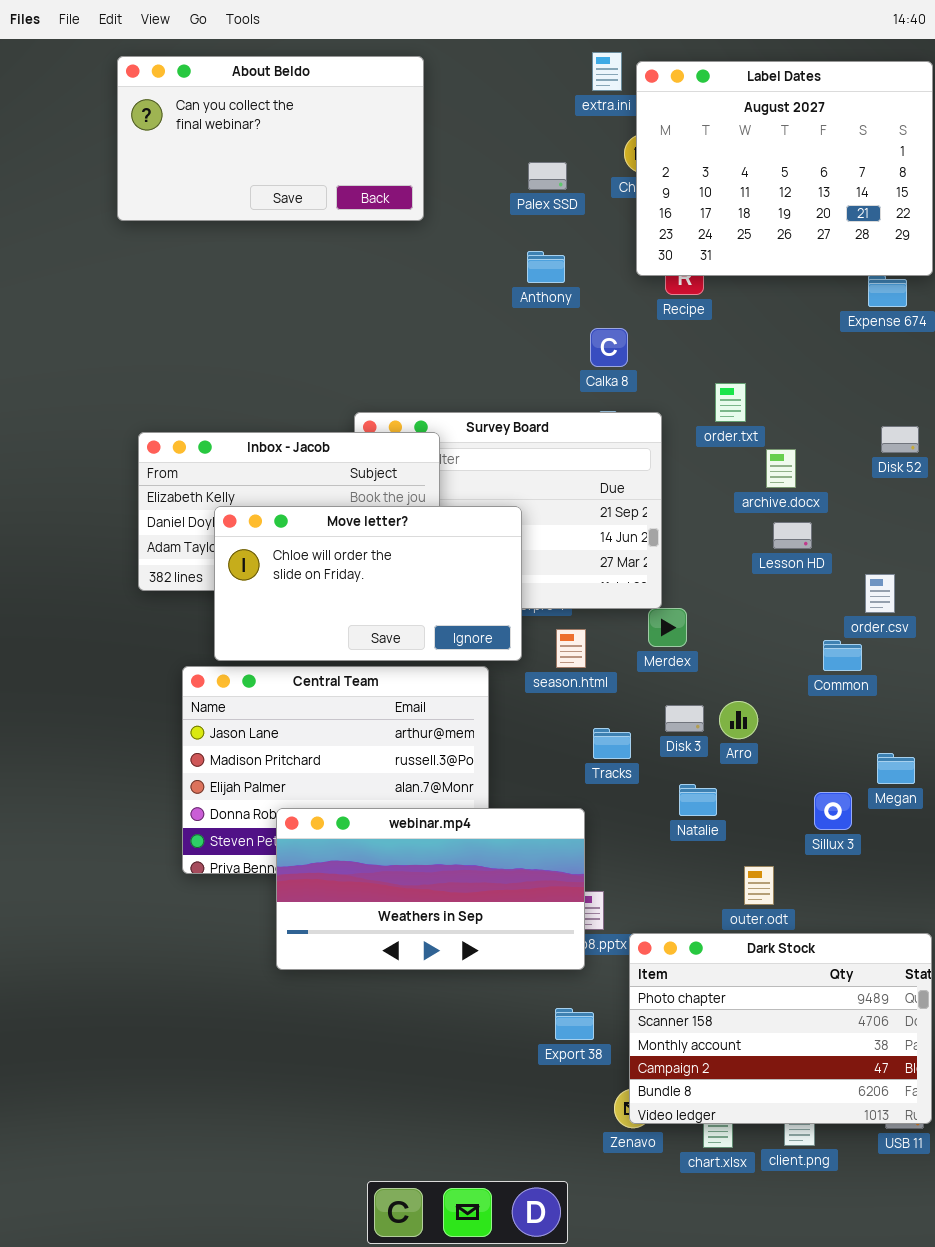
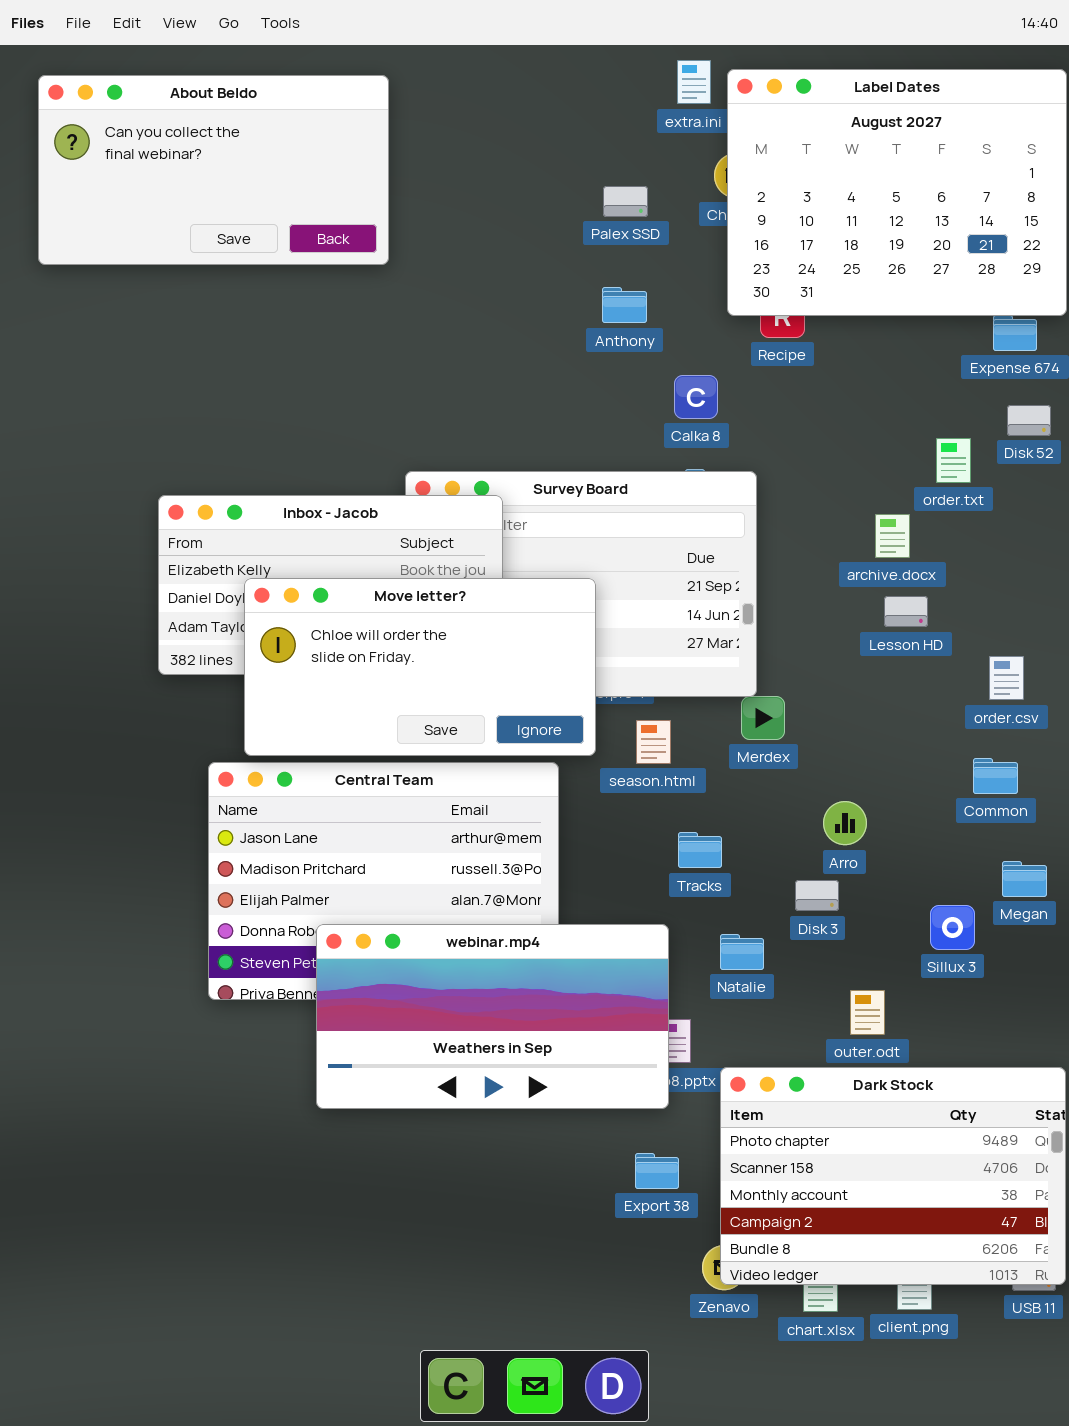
About Beldo: [117,56,424,221] -> [38,75,389,265], moved
order.txt: [715,383,746,422] -> [936,438,971,483], moved
Disk 52: [881,426,919,453] -> [1007,405,1051,436], moved
Common: [823,640,862,671] -> [973,758,1018,794], moved
Disk 3: [665,705,704,732] -> [795,880,839,911], moved
Natalie: [679,784,717,816] -> [720,934,764,970], moved

